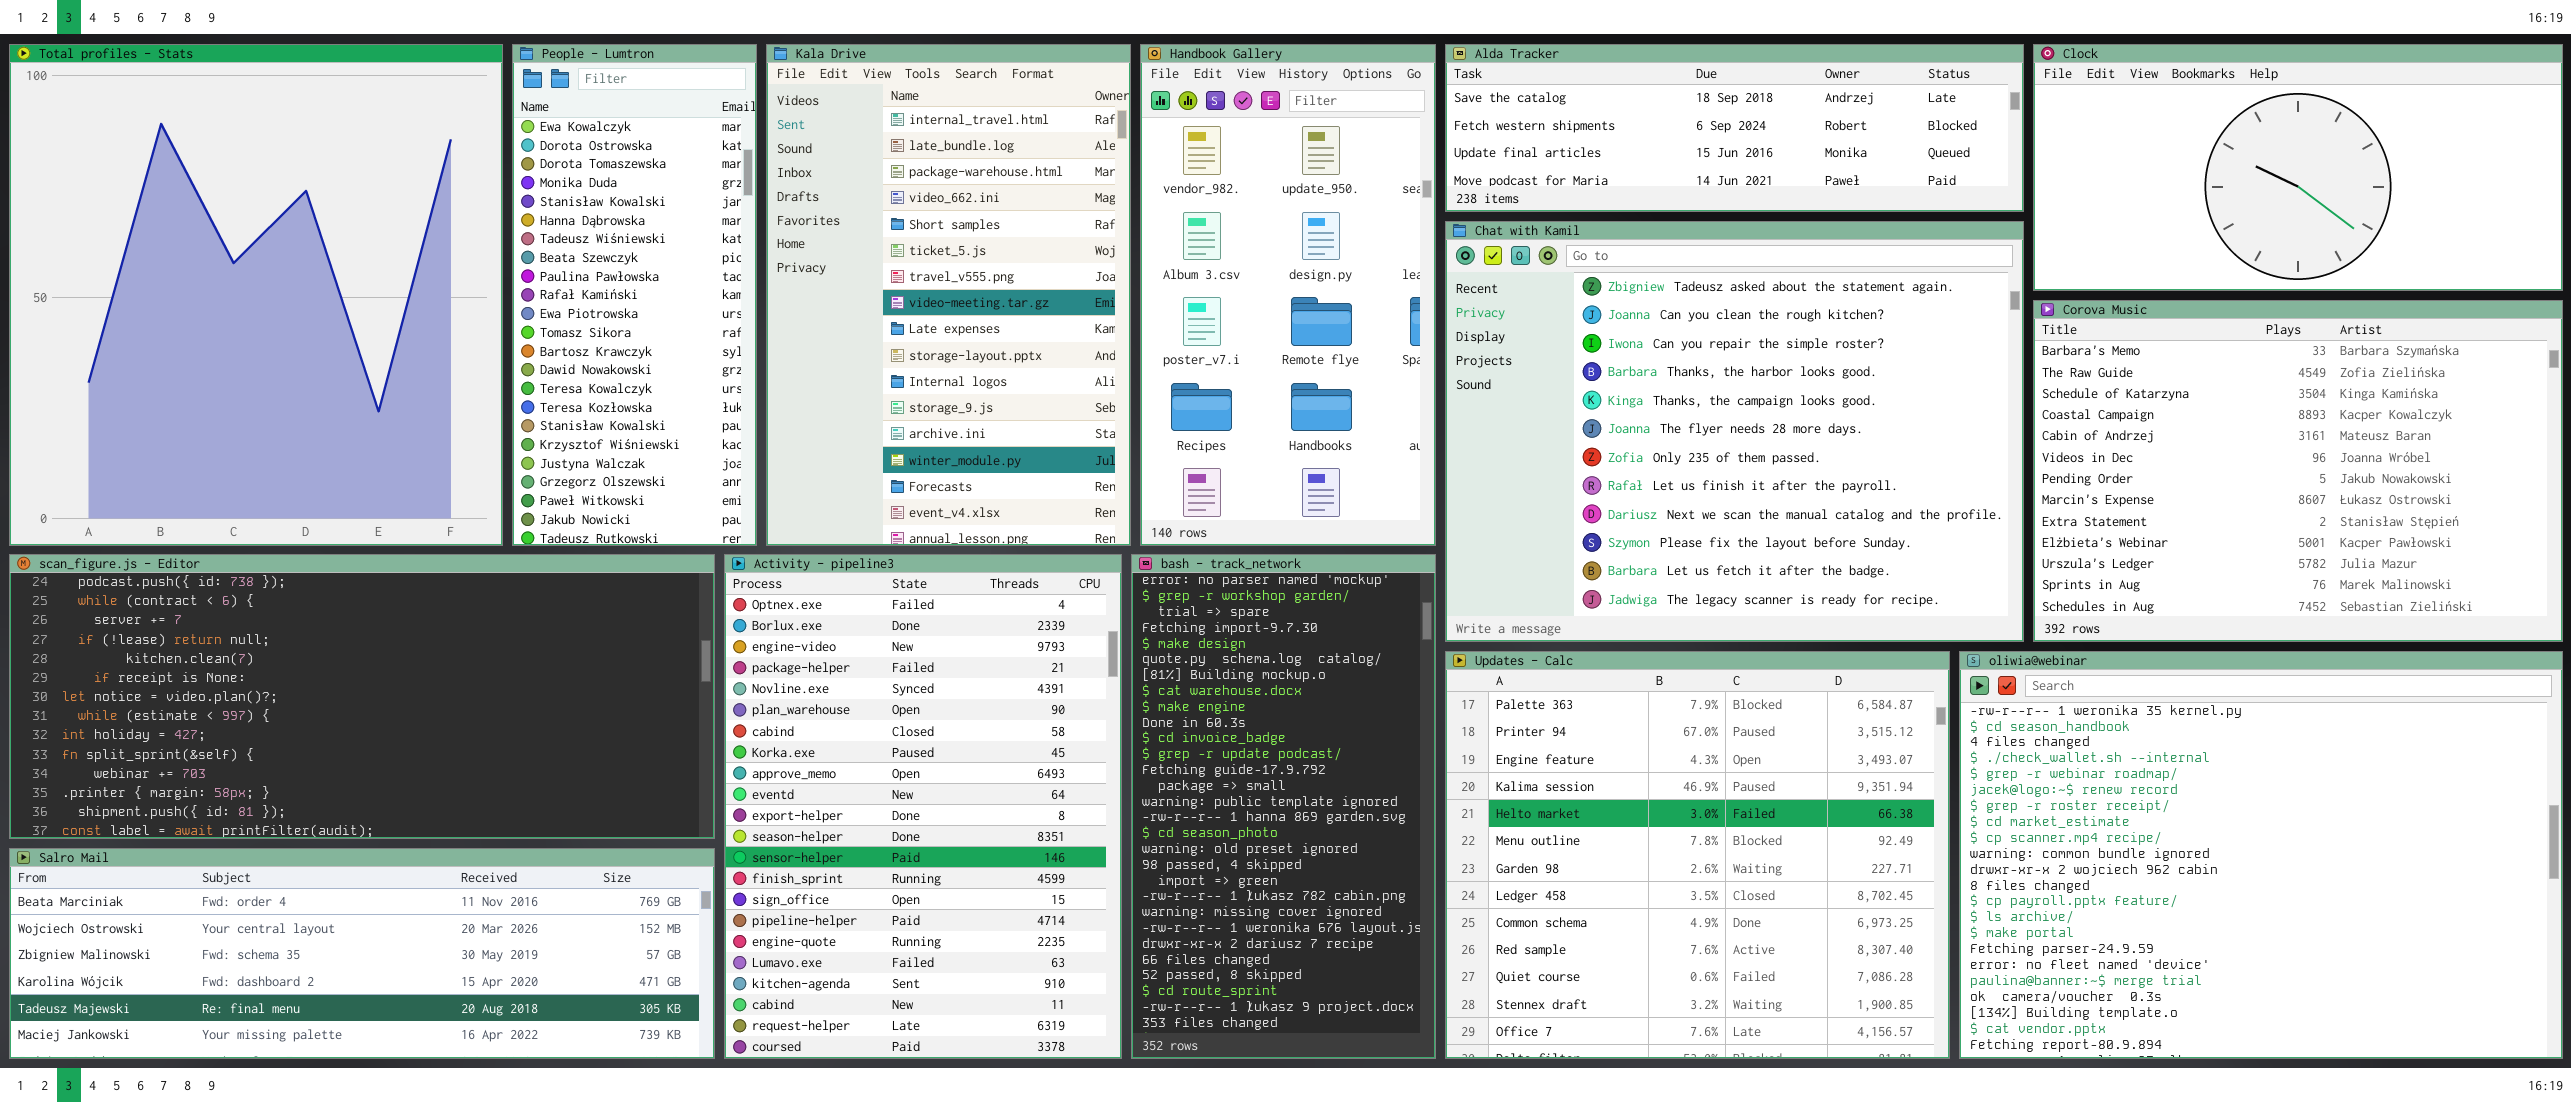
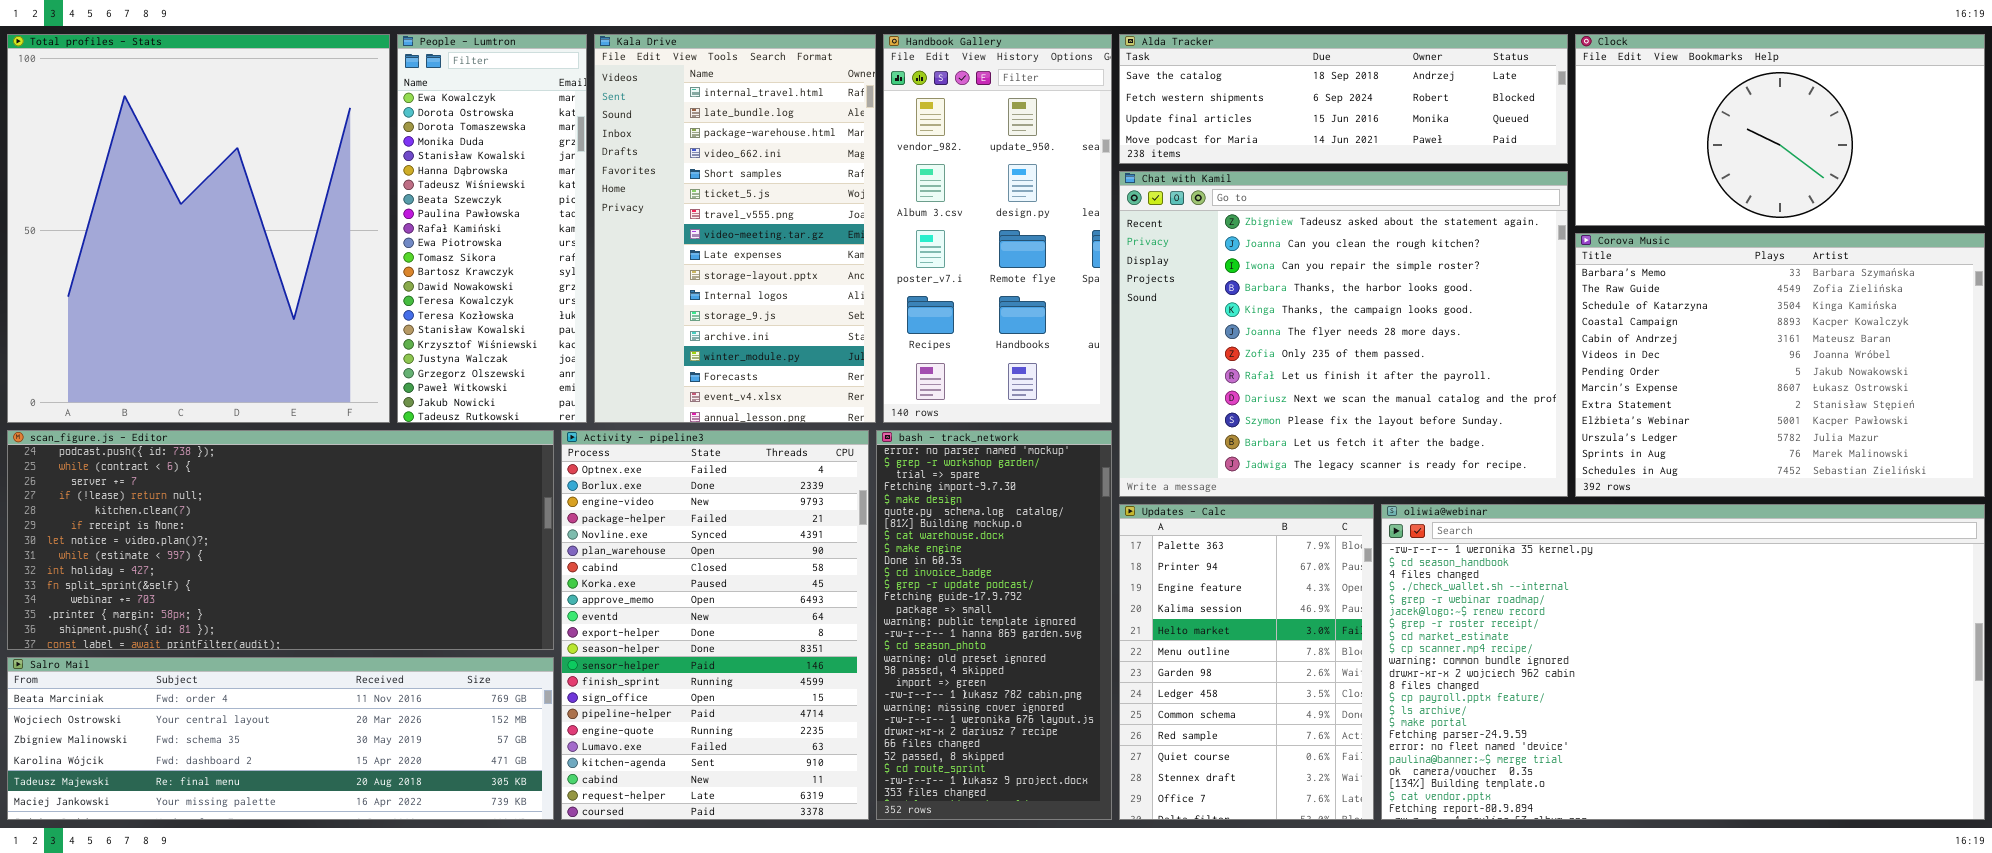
Updates - Calc: [1445,651,1950,1059] -> [1119,504,1374,820], resized
oliwia@webinar: [1959,651,2563,1059] -> [1381,504,1985,820], resized

